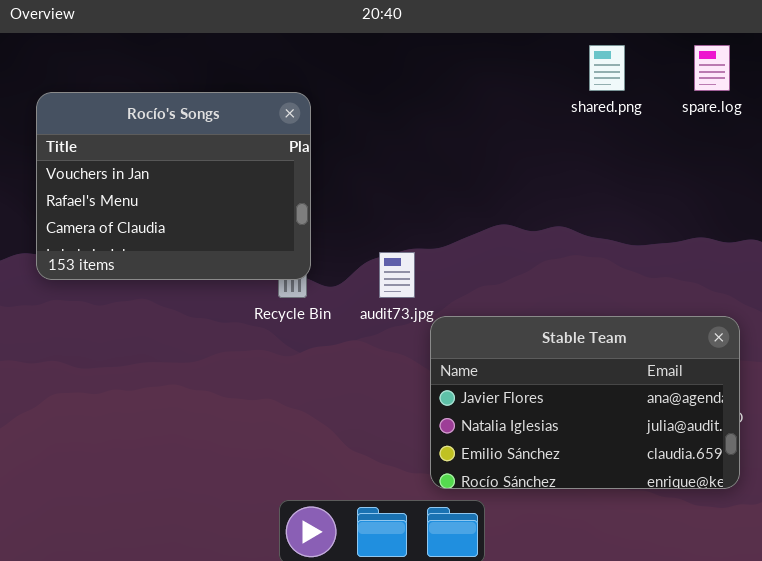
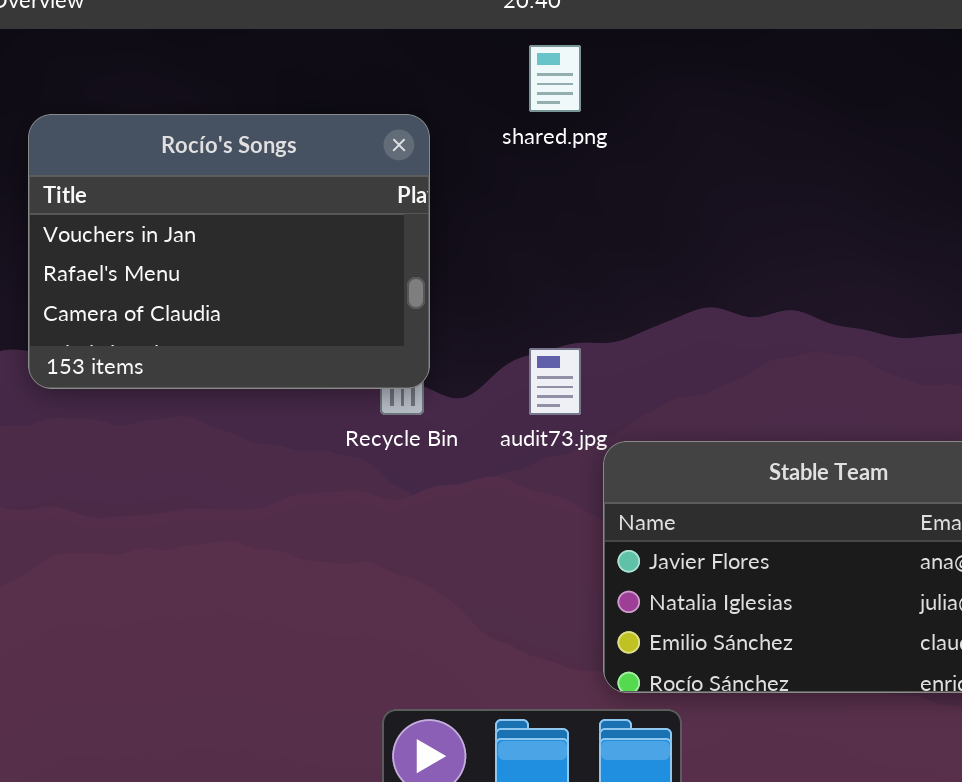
shared.png: [589,45,625,91] -> [529,45,581,112], moved

